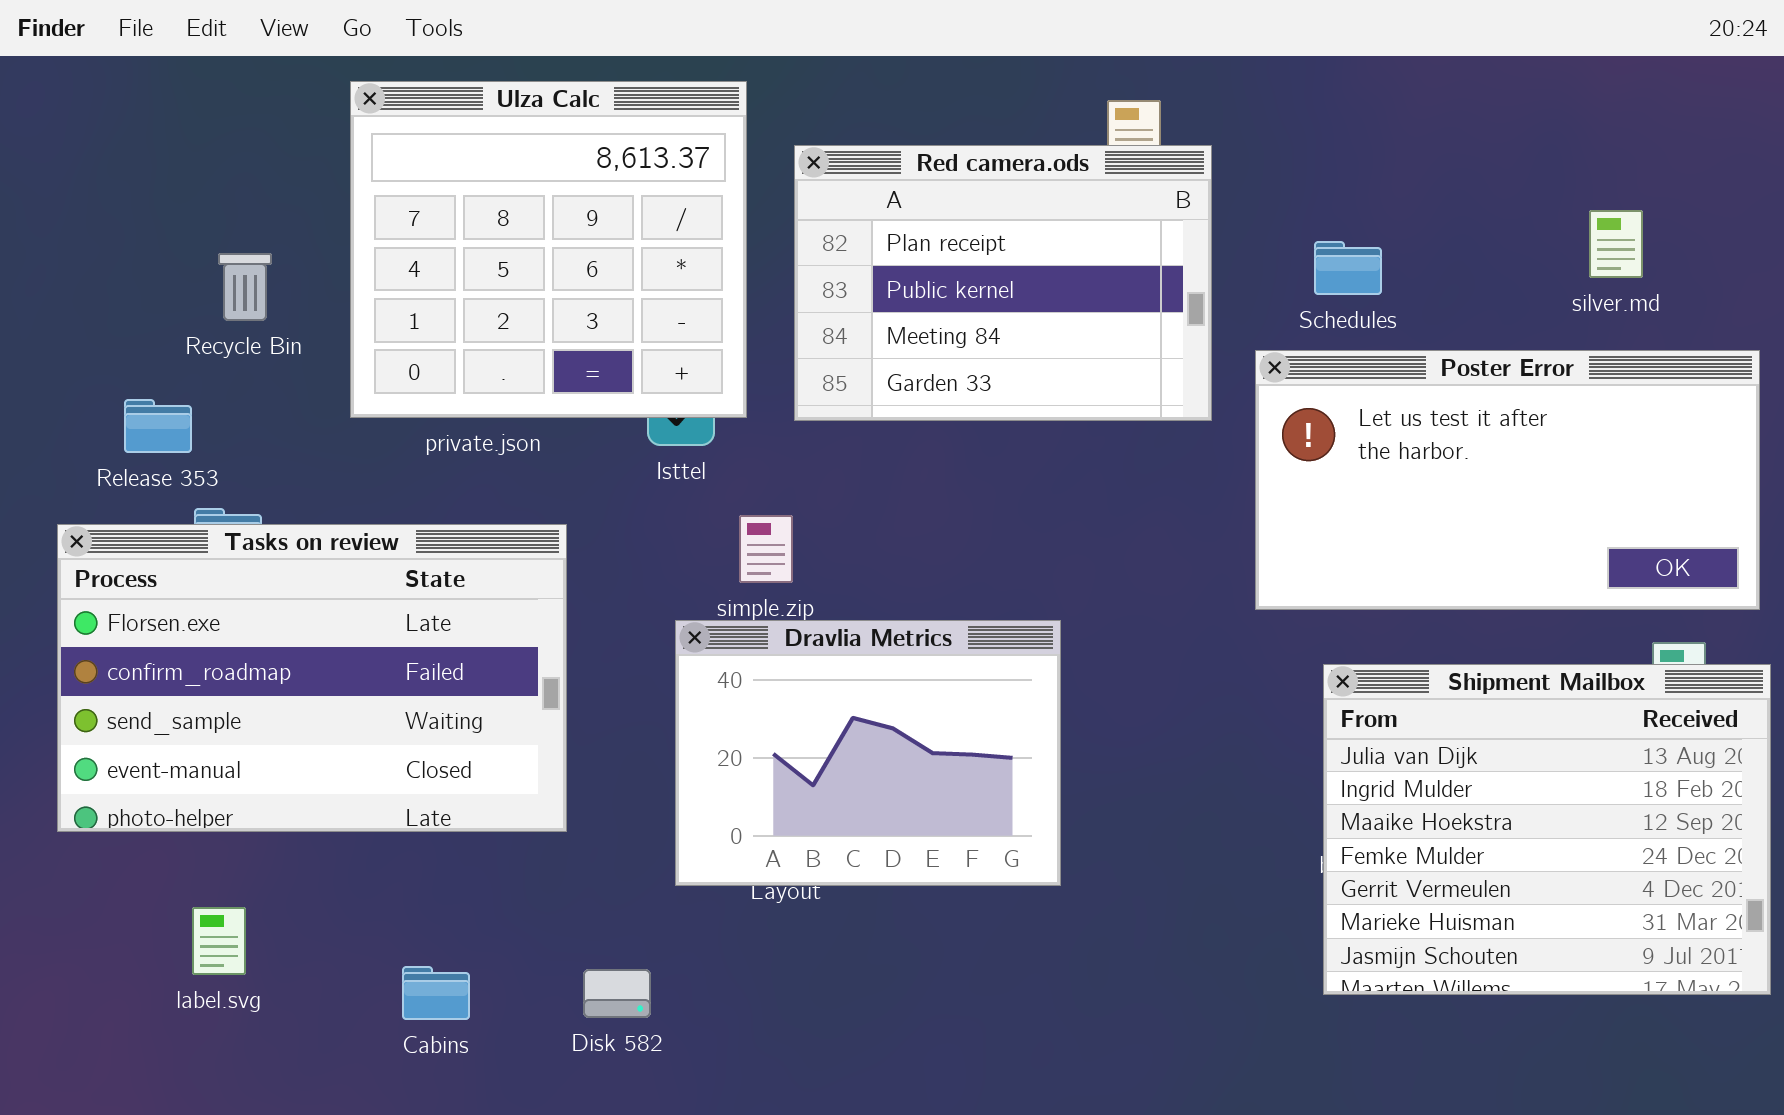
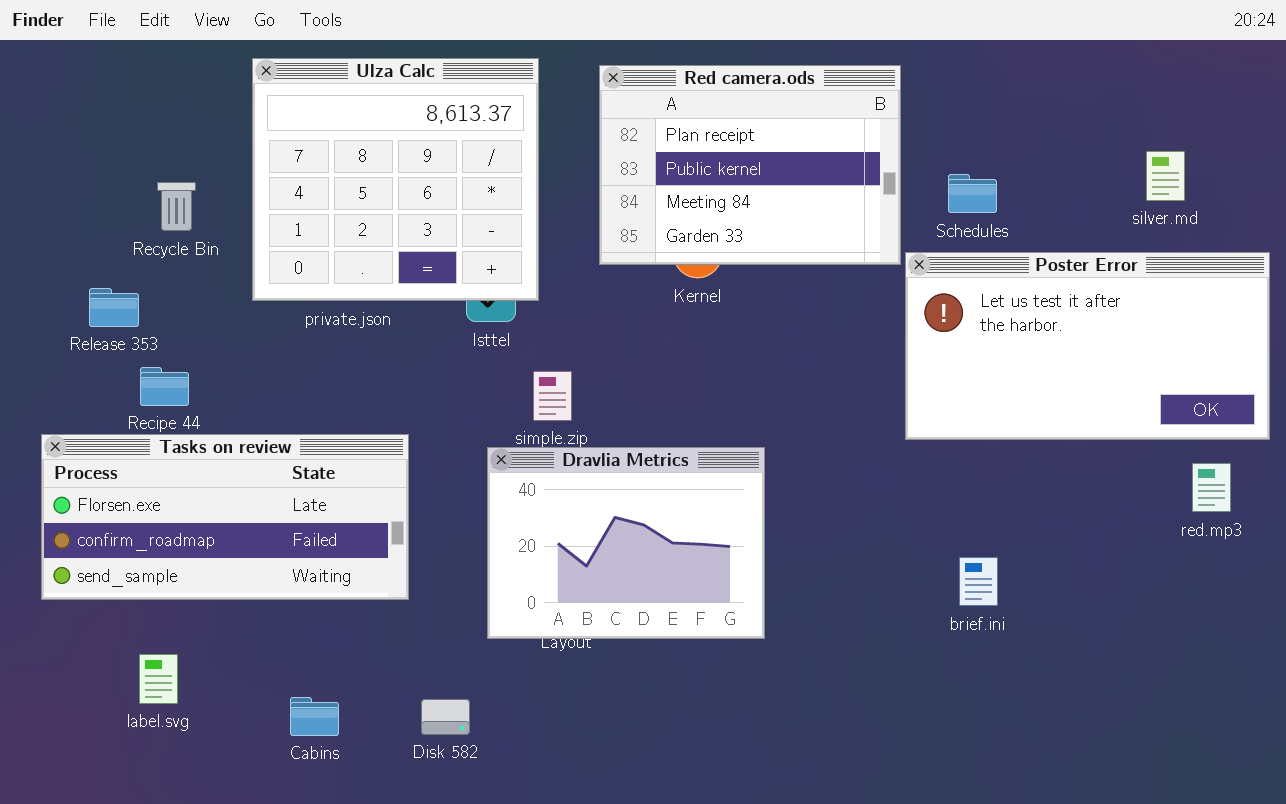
Red camera.ods: [794,145,1212,421] -> [599,65,901,265], moved
Tasks on review: [57,524,567,832] -> [41,434,409,600], resized
Shipment Mailbox: [1323,664,1771,995] -> none, closed

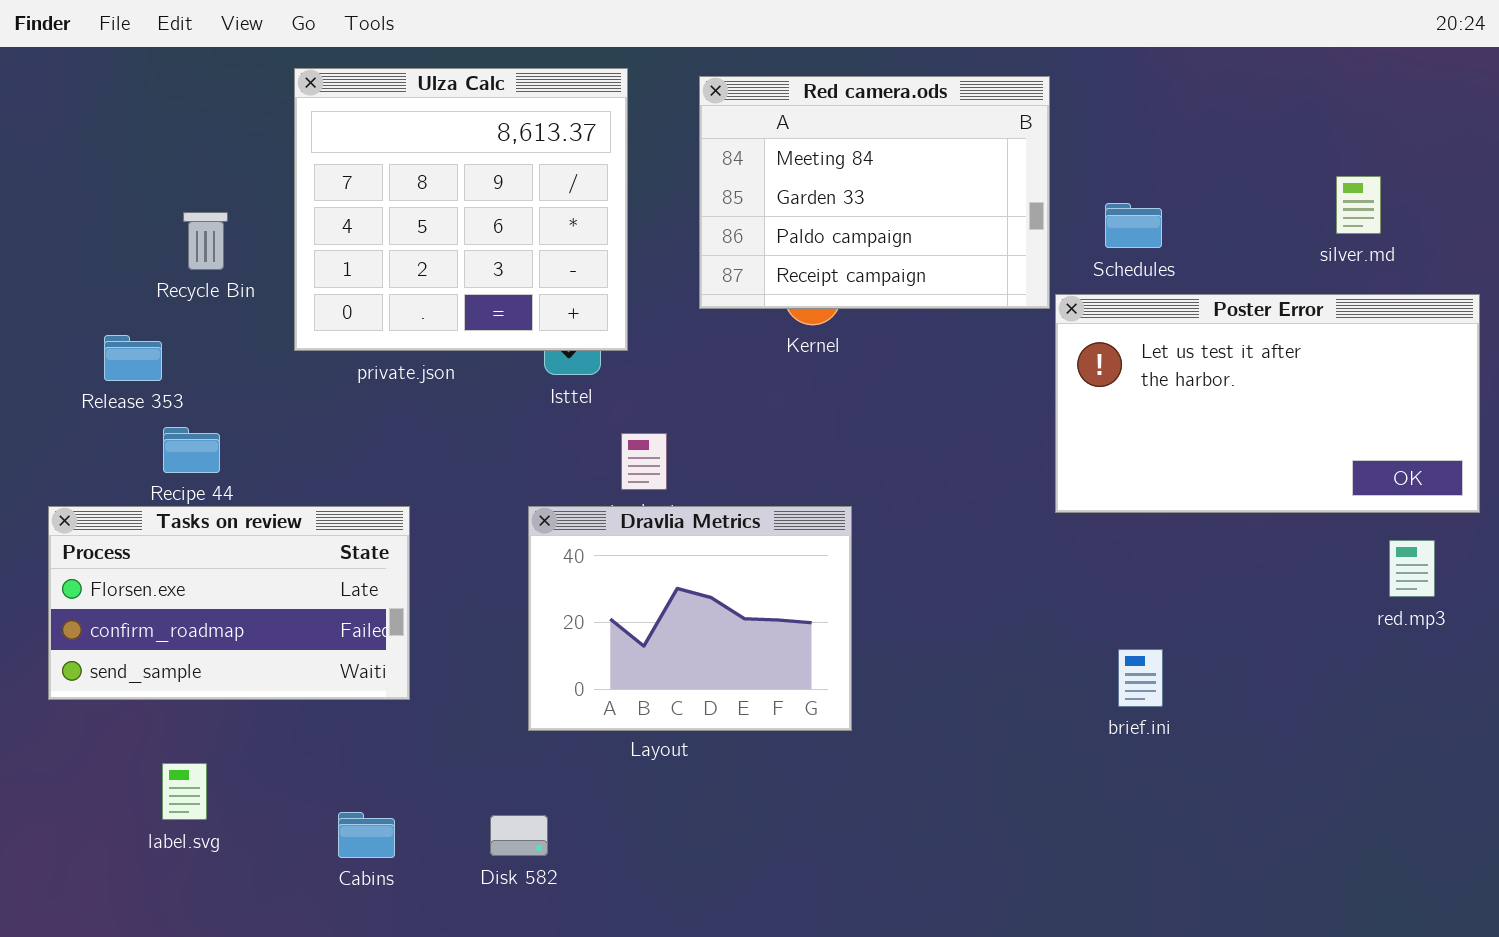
Red camera.ods: [599,65,901,265] -> [699,76,1050,309], scrolled down 2 rows
Tasks on review: [41,434,409,600] -> [48,506,410,700], resized
Dravlia Metrics: [487,447,765,639] -> [528,506,852,731], moved

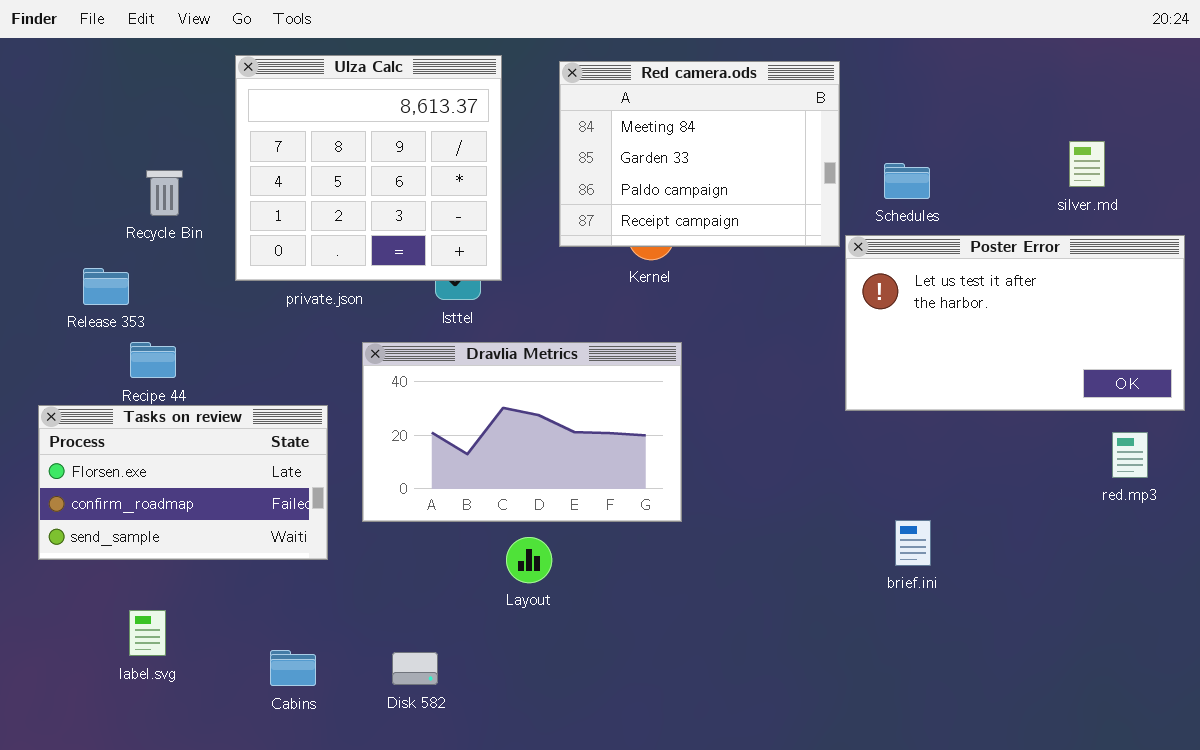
Dravlia Metrics: [528,506,852,731] -> [362,342,682,522], moved, resized

